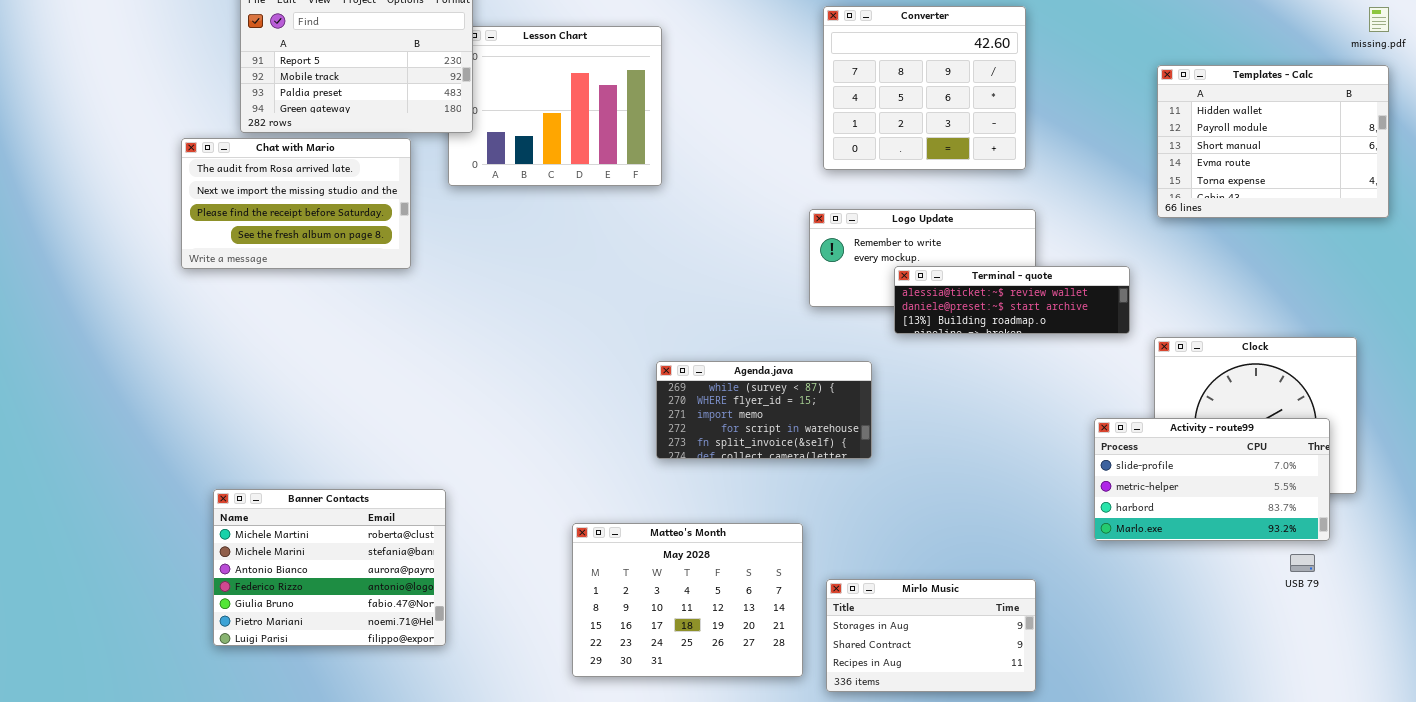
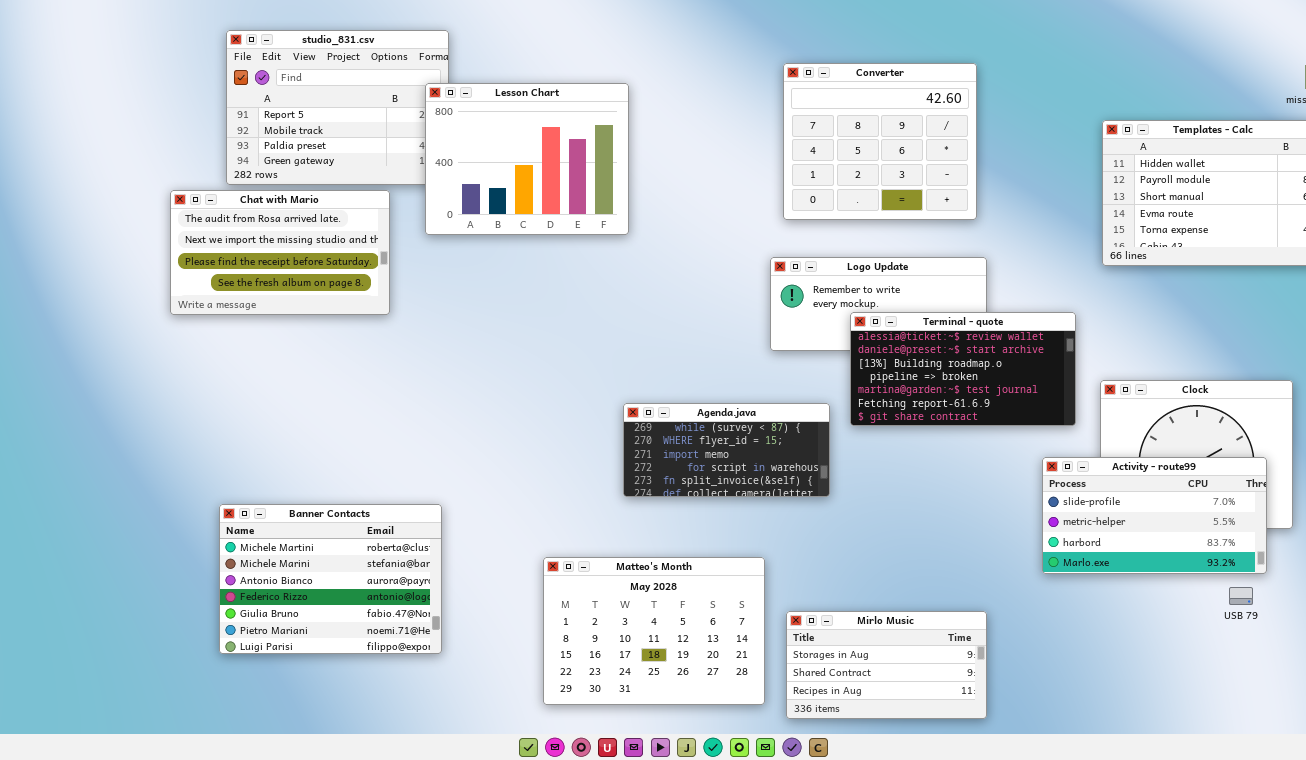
Lesson Chart: [448,26,662,186] -> [425,83,629,235], raised
Terminal - quote: [894,266,1130,334] -> [850,312,1076,426], resized
Banner Contacts: [213,489,446,646] -> [219,504,442,654], moved

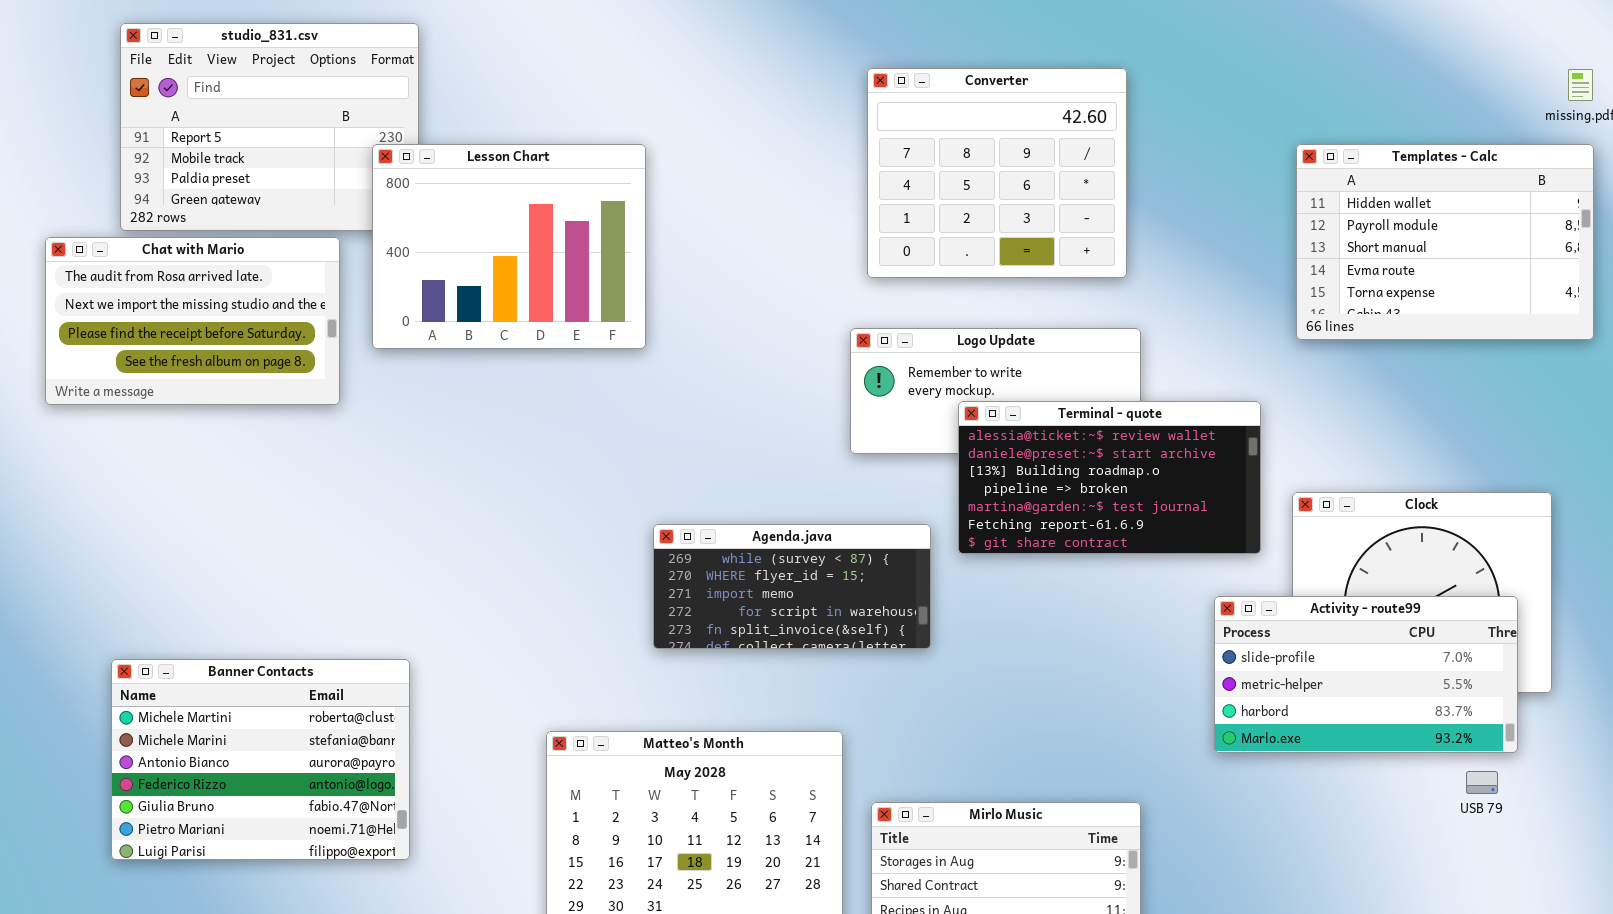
Lesson Chart: [425,83,629,235] -> [372,144,646,349], moved

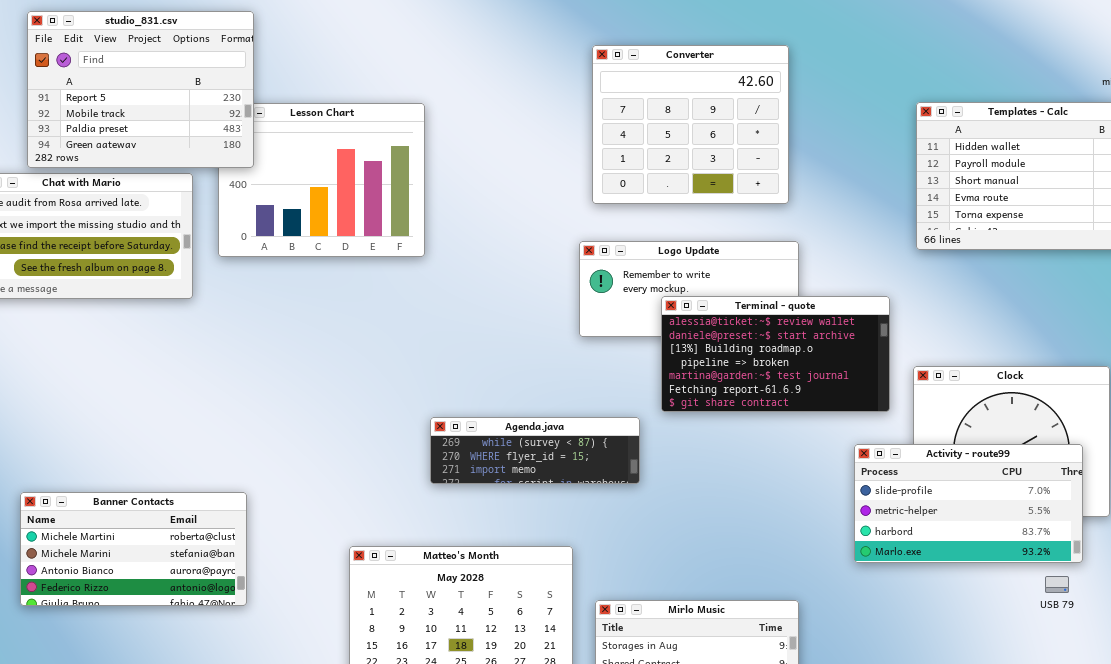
studio_831.csv: [120,23,419,231] -> [27,11,254,168], raised
Agenda.java: [653,524,931,649] -> [430,417,640,484], resized
Banner Contacts: [111,659,410,860] -> [20,492,247,606], resized

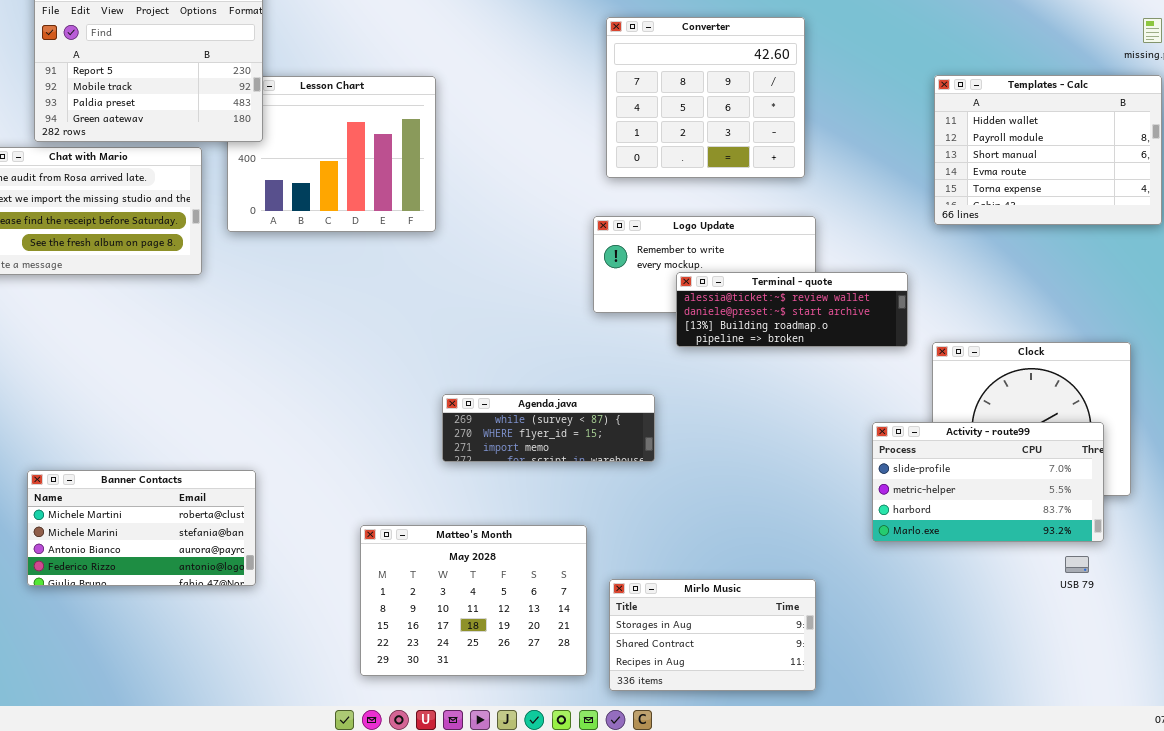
Terminal - quote: [661,296,890,412] -> [676,272,908,347], resized

